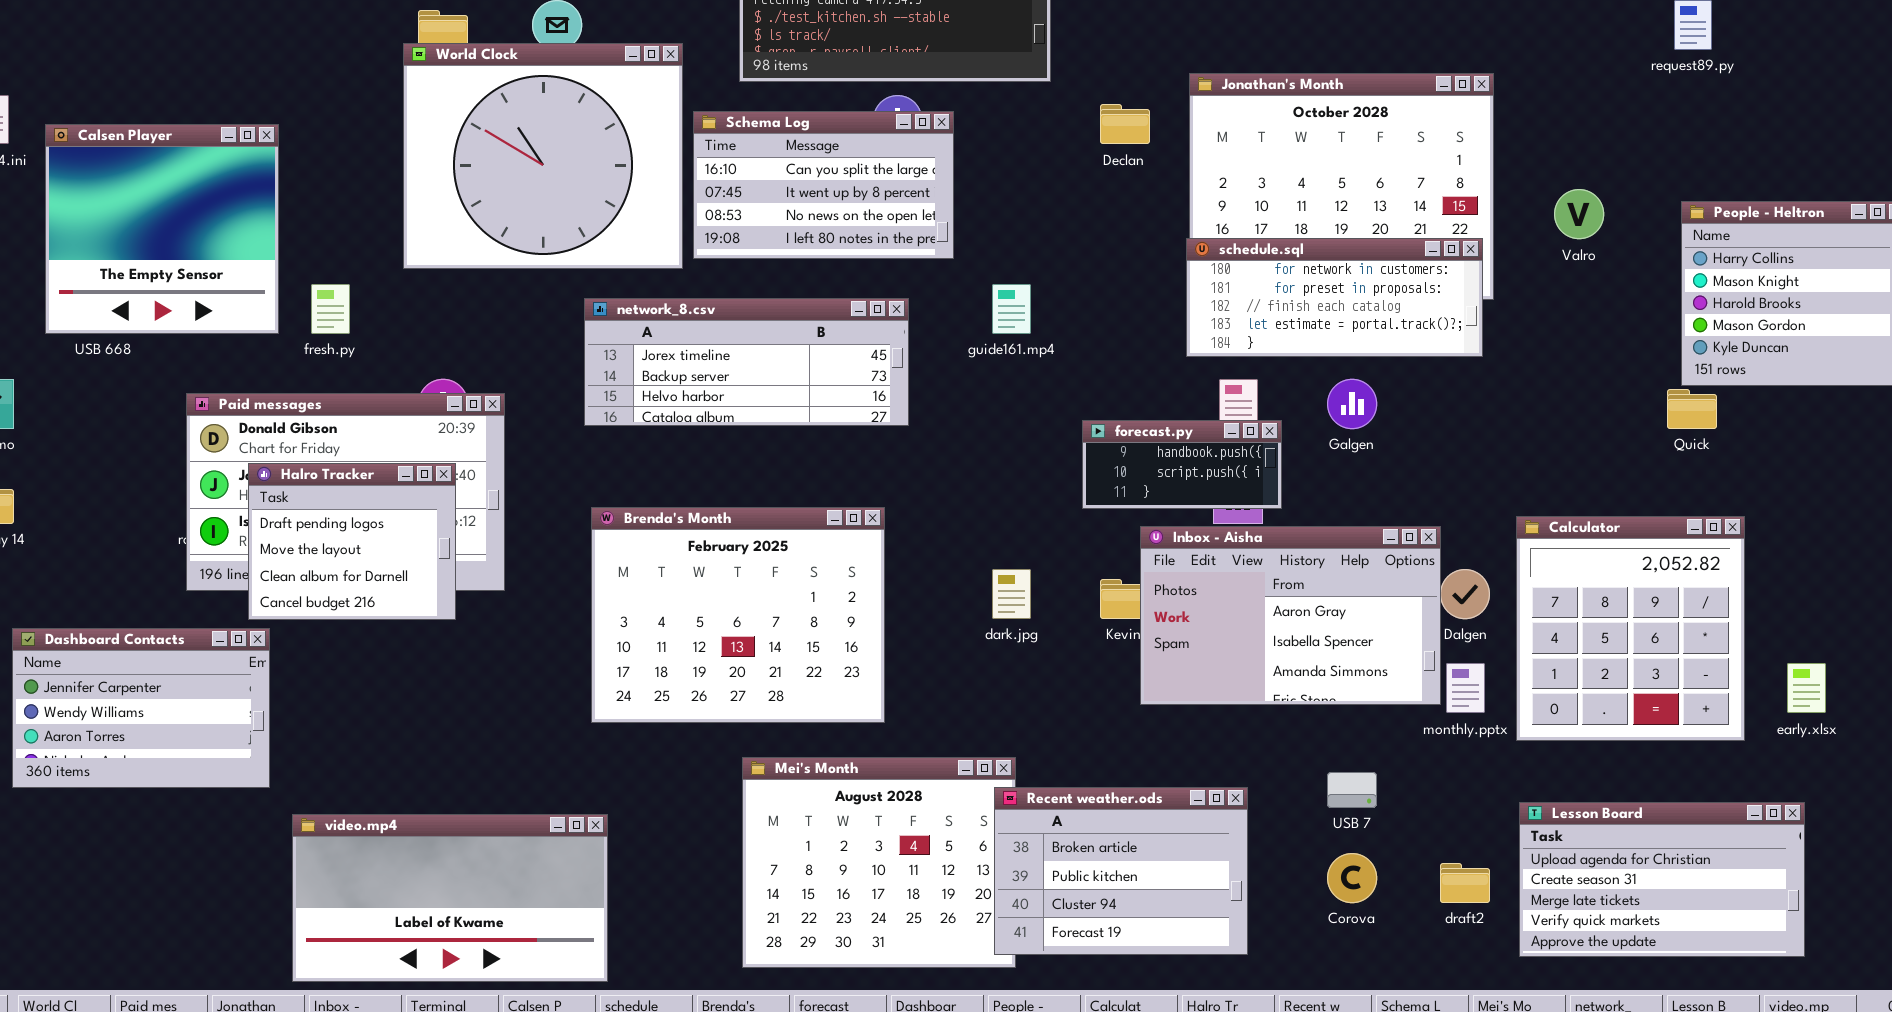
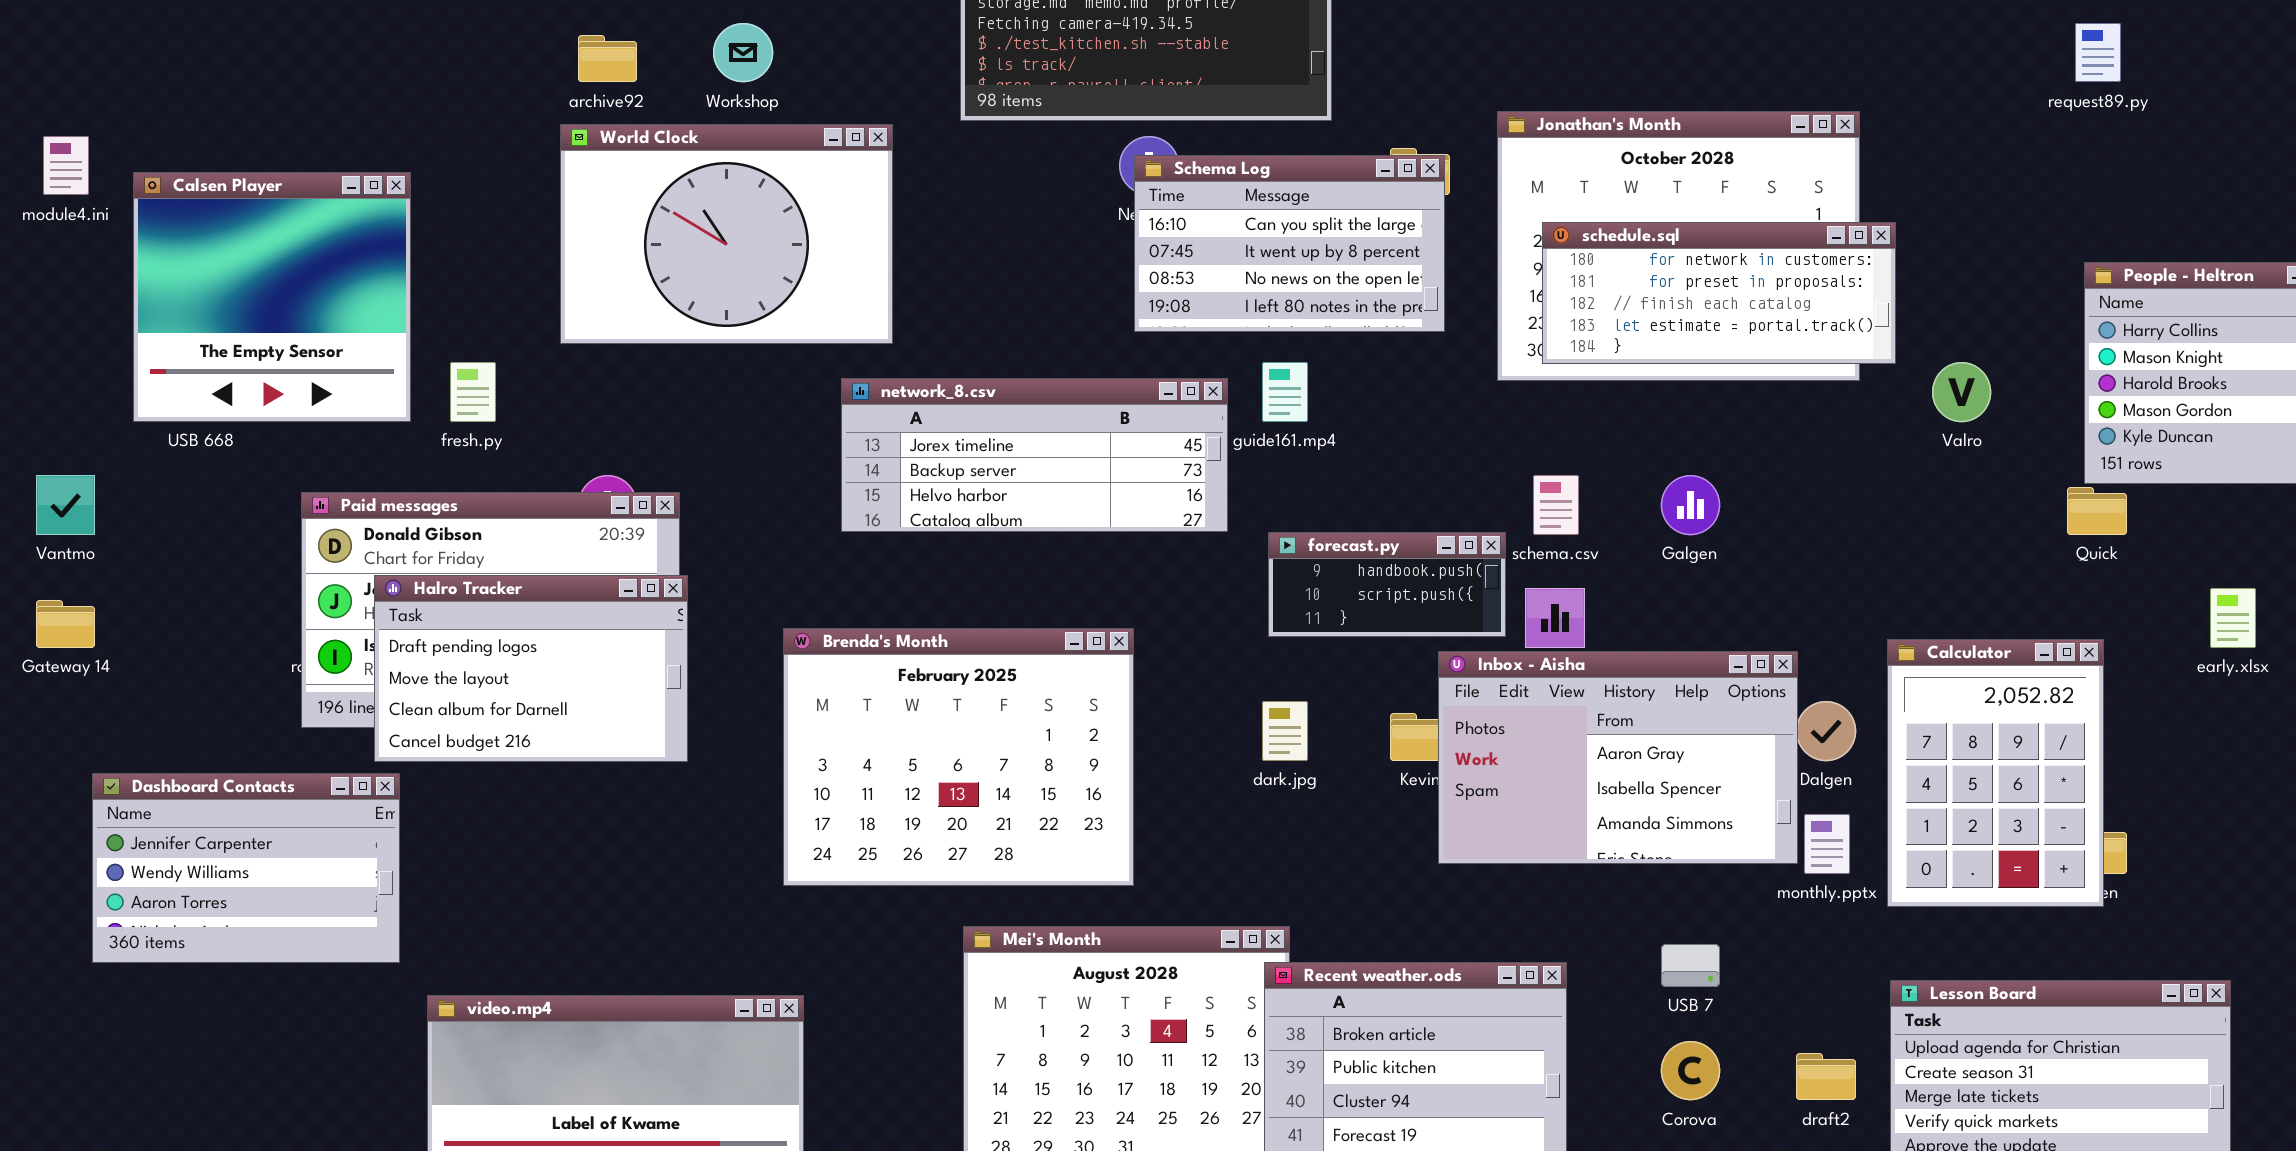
World Clock: [403,43,683,269] -> [560,124,893,344], resized
Schema Log: [693,111,954,259] -> [1134,155,1445,332], moved
Valro: [1554,189,1604,239] -> [1932,362,1991,422], moved
schedule.sql: [1186,238,1483,357] -> [1542,222,1896,364], moved
network_8.csv: [584,298,909,426] -> [841,378,1228,532], moved
forecast.py: [1082,420,1282,509] -> [1268,532,1506,637], moved
Halro Tracker: [248,463,456,620] -> [374,575,688,762], resized
Calculator: [1516,516,1745,741] -> [1887,639,2104,907], resized
early.xlsx: [1787,663,1826,713] -> [2210,588,2256,648], moved

